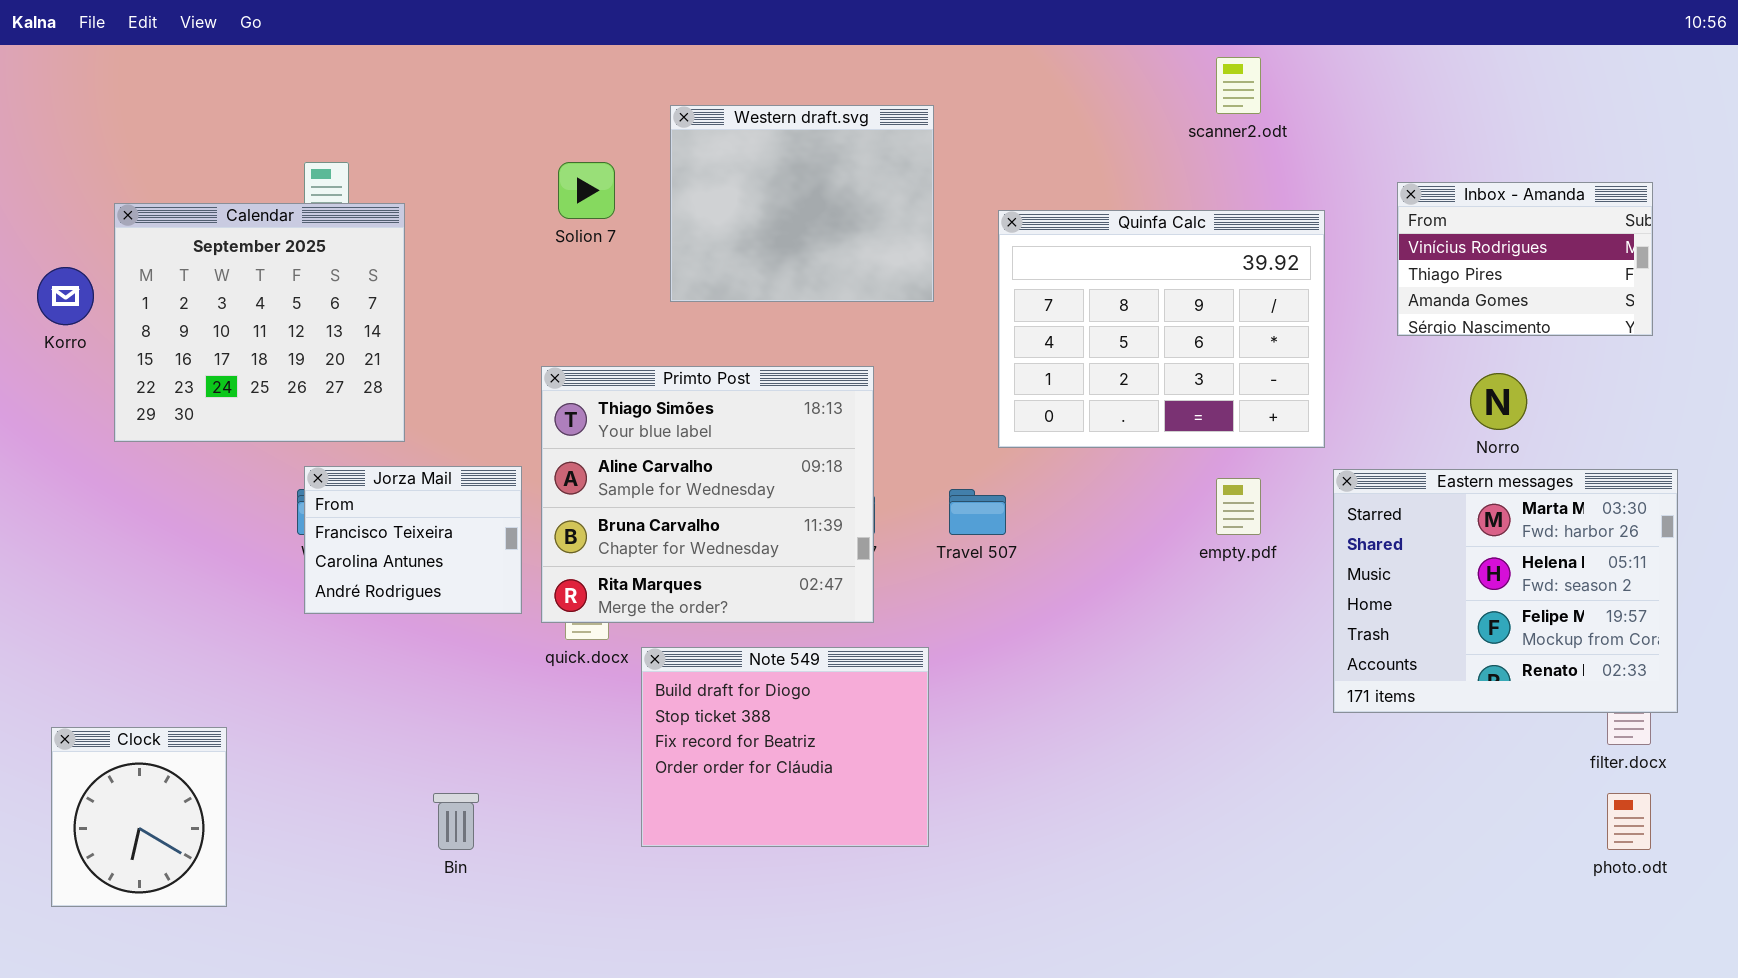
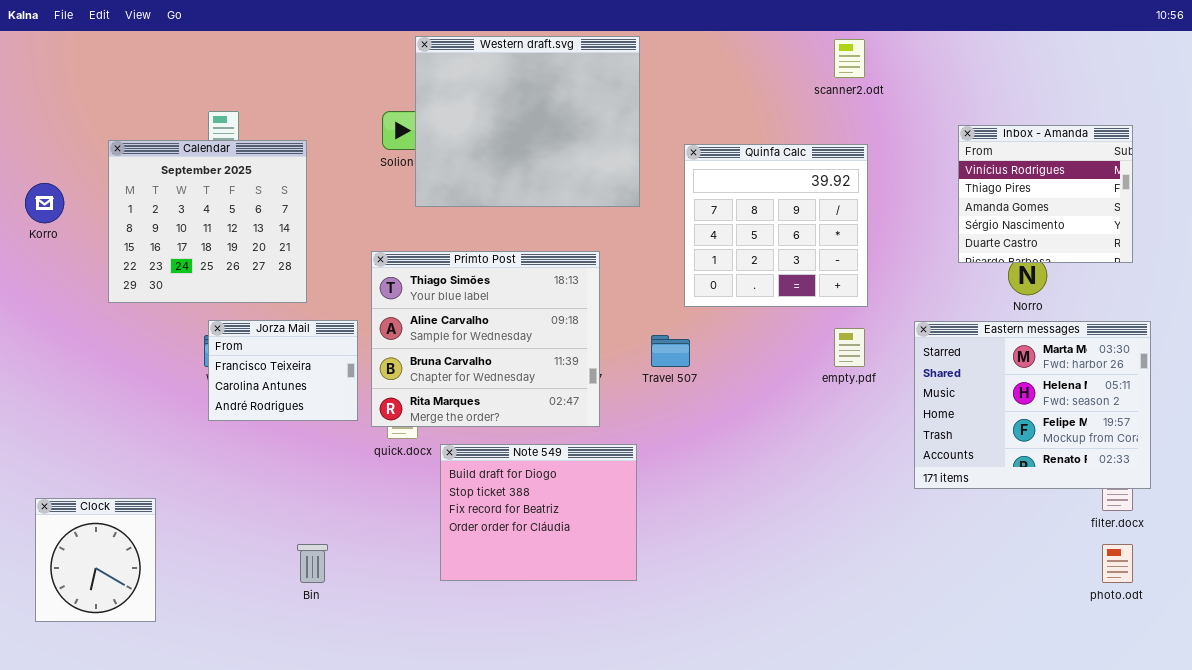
Western draft.svg: [670,105,934,302] -> [415,36,640,207], resized
Inbox - Amanda: [1397,182,1653,336] -> [958,125,1133,263], resized
Calendar: [114,203,405,442] -> [108,140,307,303], moved
Quinfa Calc: [998,210,1325,448] -> [684,144,868,307], resized

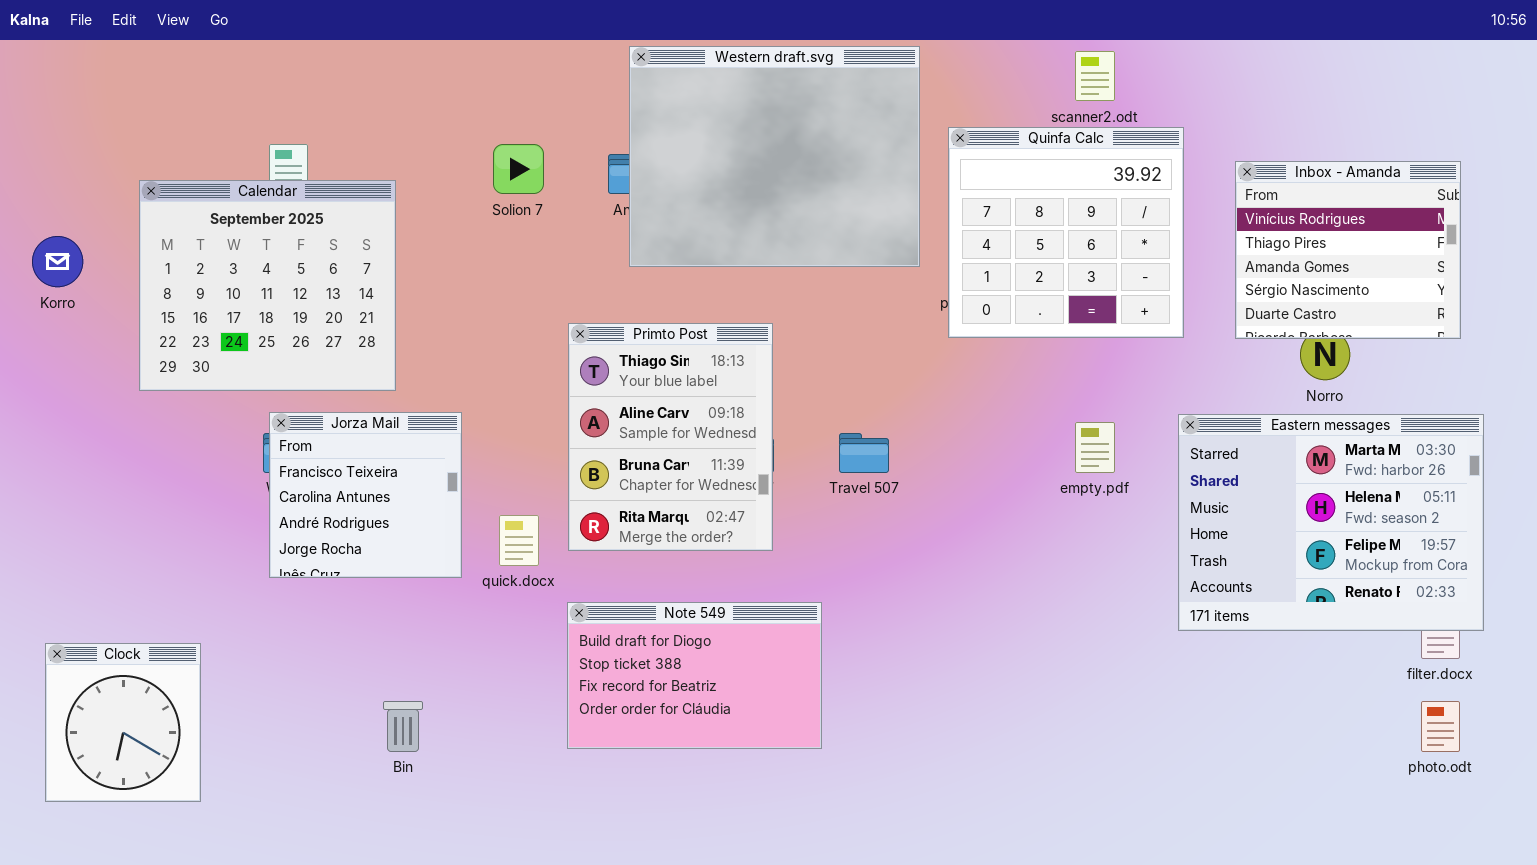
Western draft.svg: [415,36,640,207] -> [629,46,920,267], moved
Quinfa Calc: [684,144,868,307] -> [948,127,1184,338], moved
Primto Post: [371,251,600,427] -> [568,323,773,551], resized
Jorza Mail: [208,320,358,421] -> [269,412,462,578], resized
Note 549: [440,444,637,581] -> [567,602,822,749], resized

